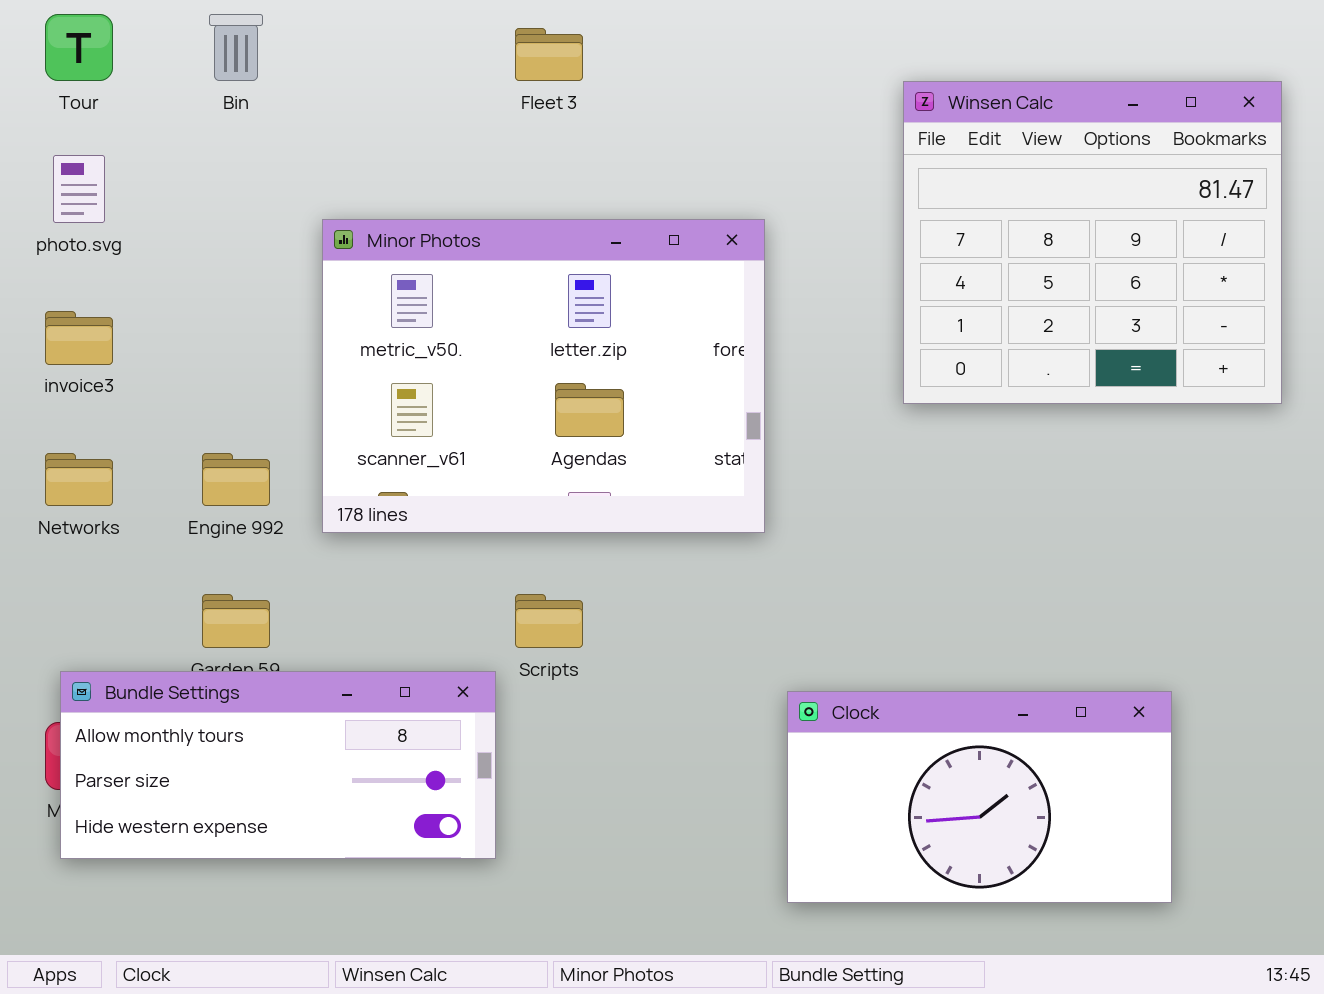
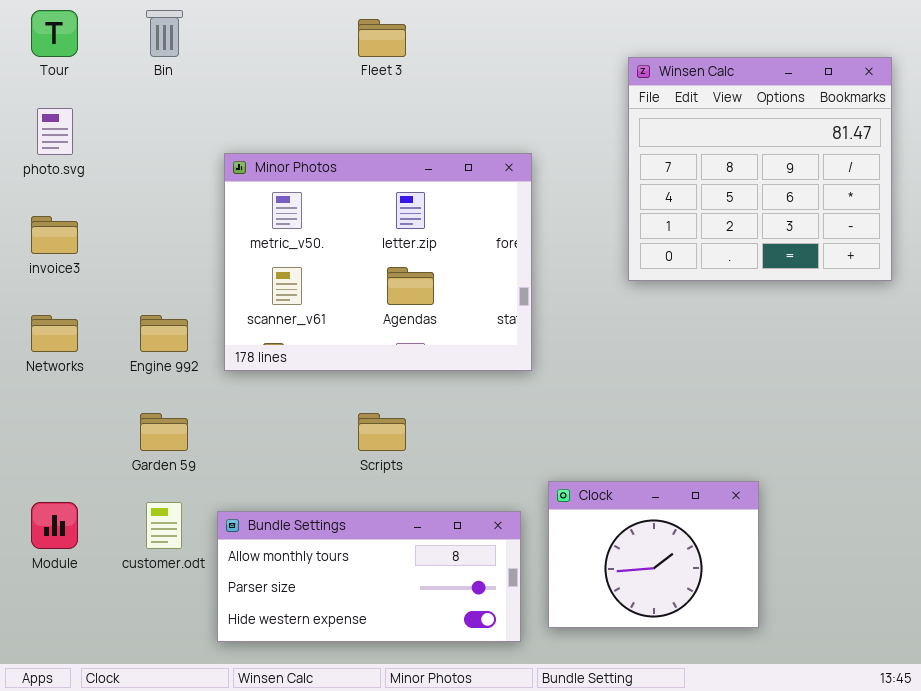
Bundle Settings: [60,671,496,859] -> [217,511,521,642], moved
Clock: [787,691,1172,903] -> [548,481,759,628], resized

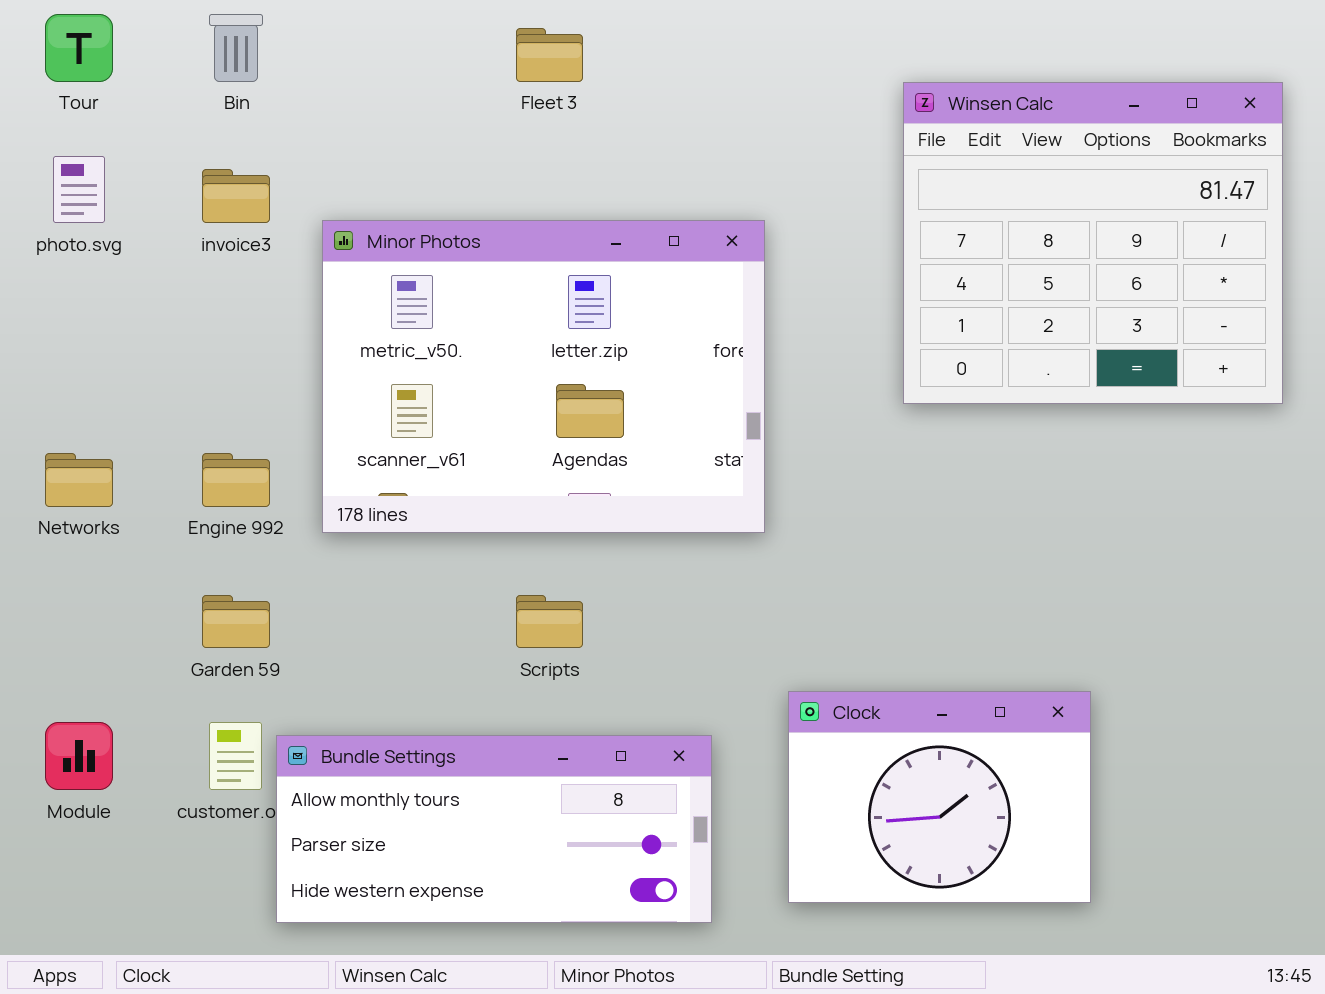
invoice3: [31,216,78,254] -> [202,169,270,223], moved
Bundle Settings: [217,511,521,642] -> [276,735,712,923], moved

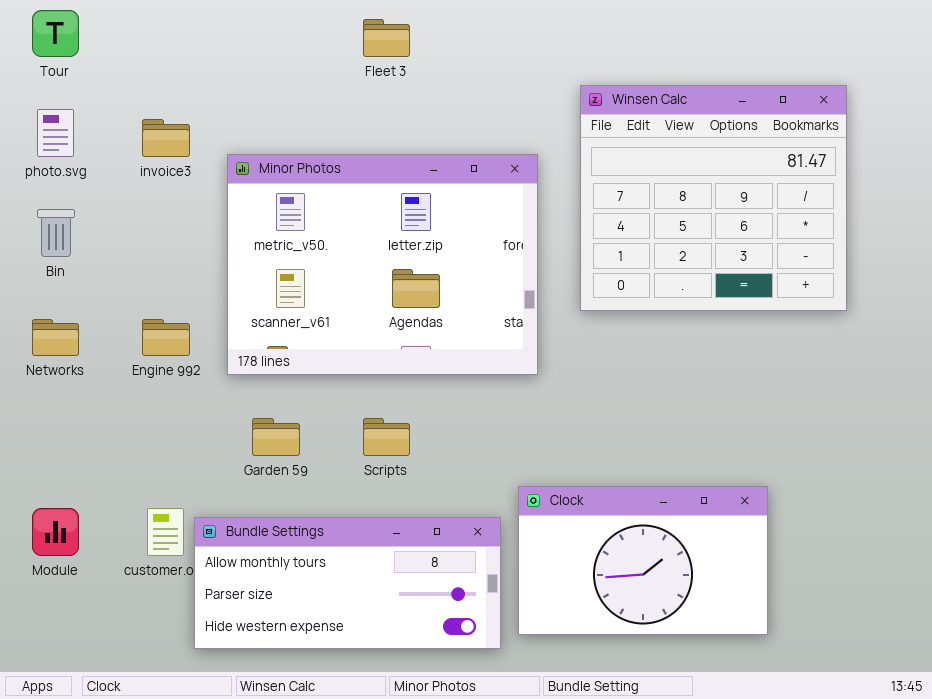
Bin: [209,14,263,82] -> [37,209,75,257], moved
Winsen Calc: [903,82,1283,404] -> [580,85,847,311], moved
Garden 59: [202,595,270,648] -> [252,418,300,456], moved
Clock: [788,691,1091,903] -> [518,486,768,635], resized

